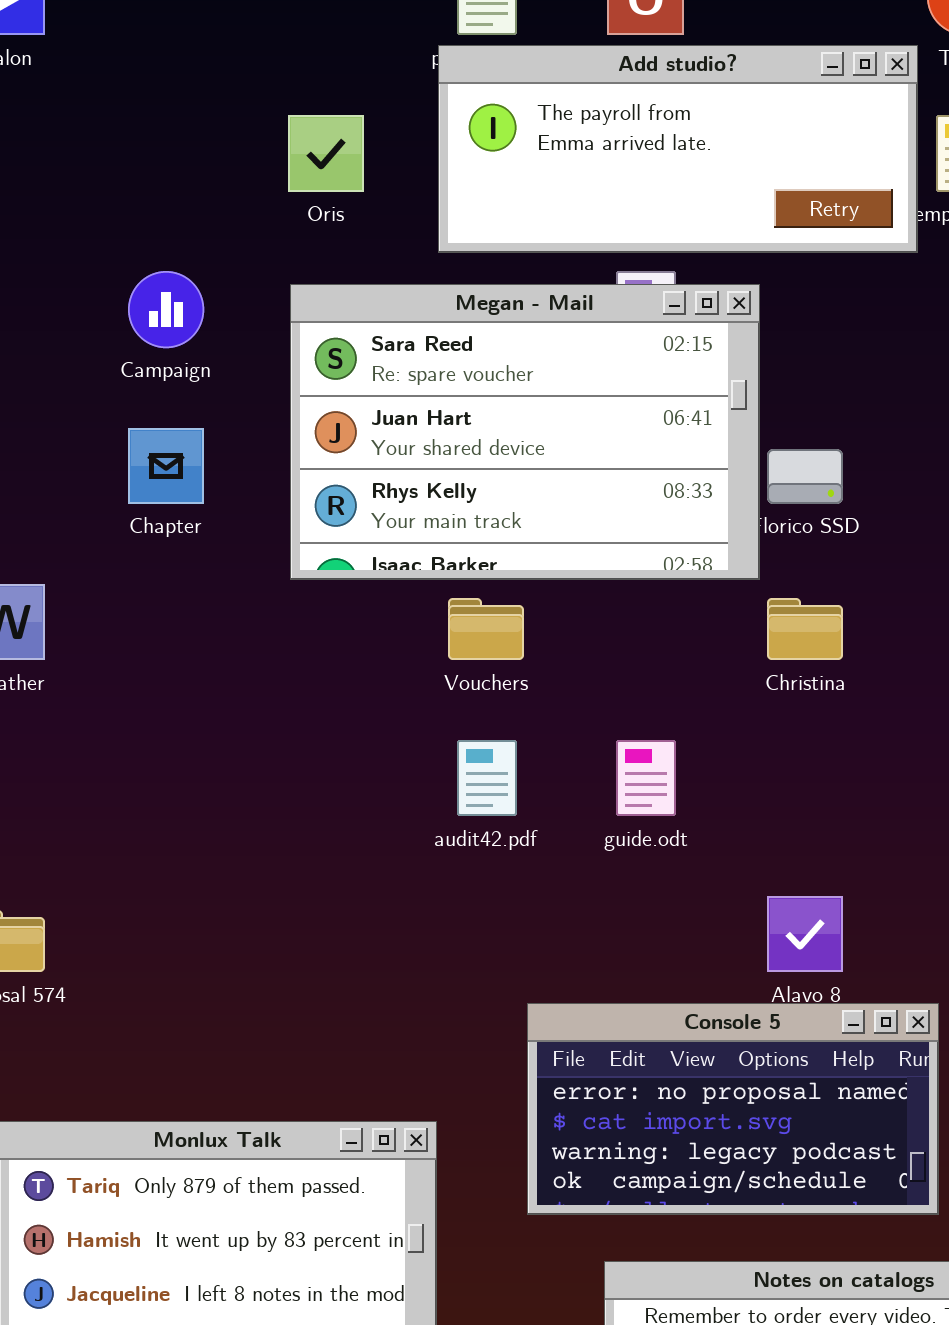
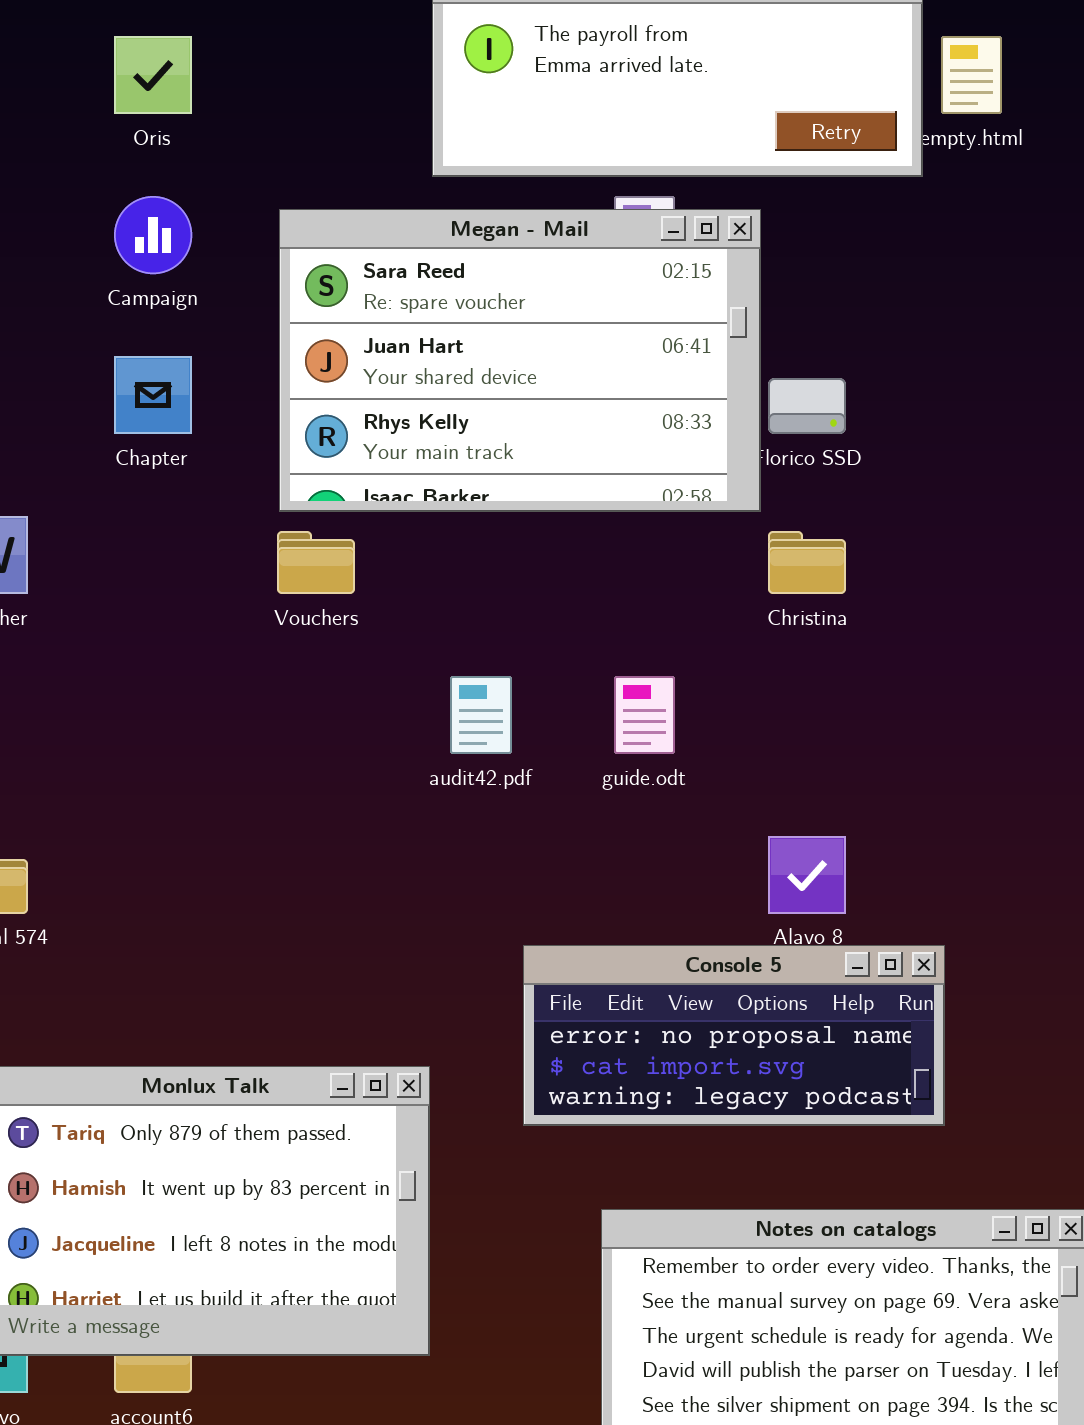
Oris: [288,115,364,192] -> [114,36,192,114], moved
Vouchers: [448,598,524,660] -> [277,531,355,594], moved
Console 5: [527,1003,939,1215] -> [523,945,945,1126], resized

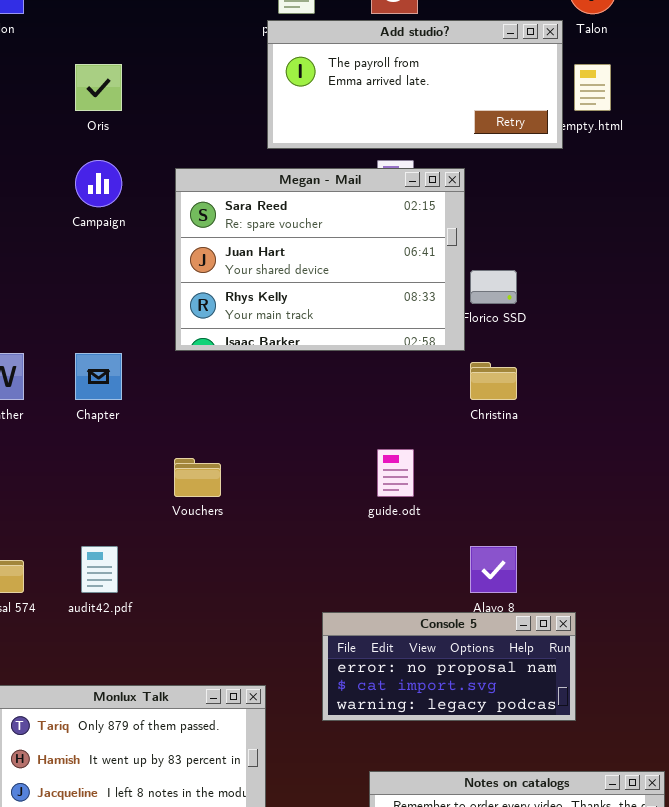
Chapter: [114,356,192,434] -> [75,353,122,400], moved
Vouchers: [277,531,355,594] -> [174,458,221,497], moved
audit42.pdf: [450,676,512,754] -> [81,546,118,593], moved

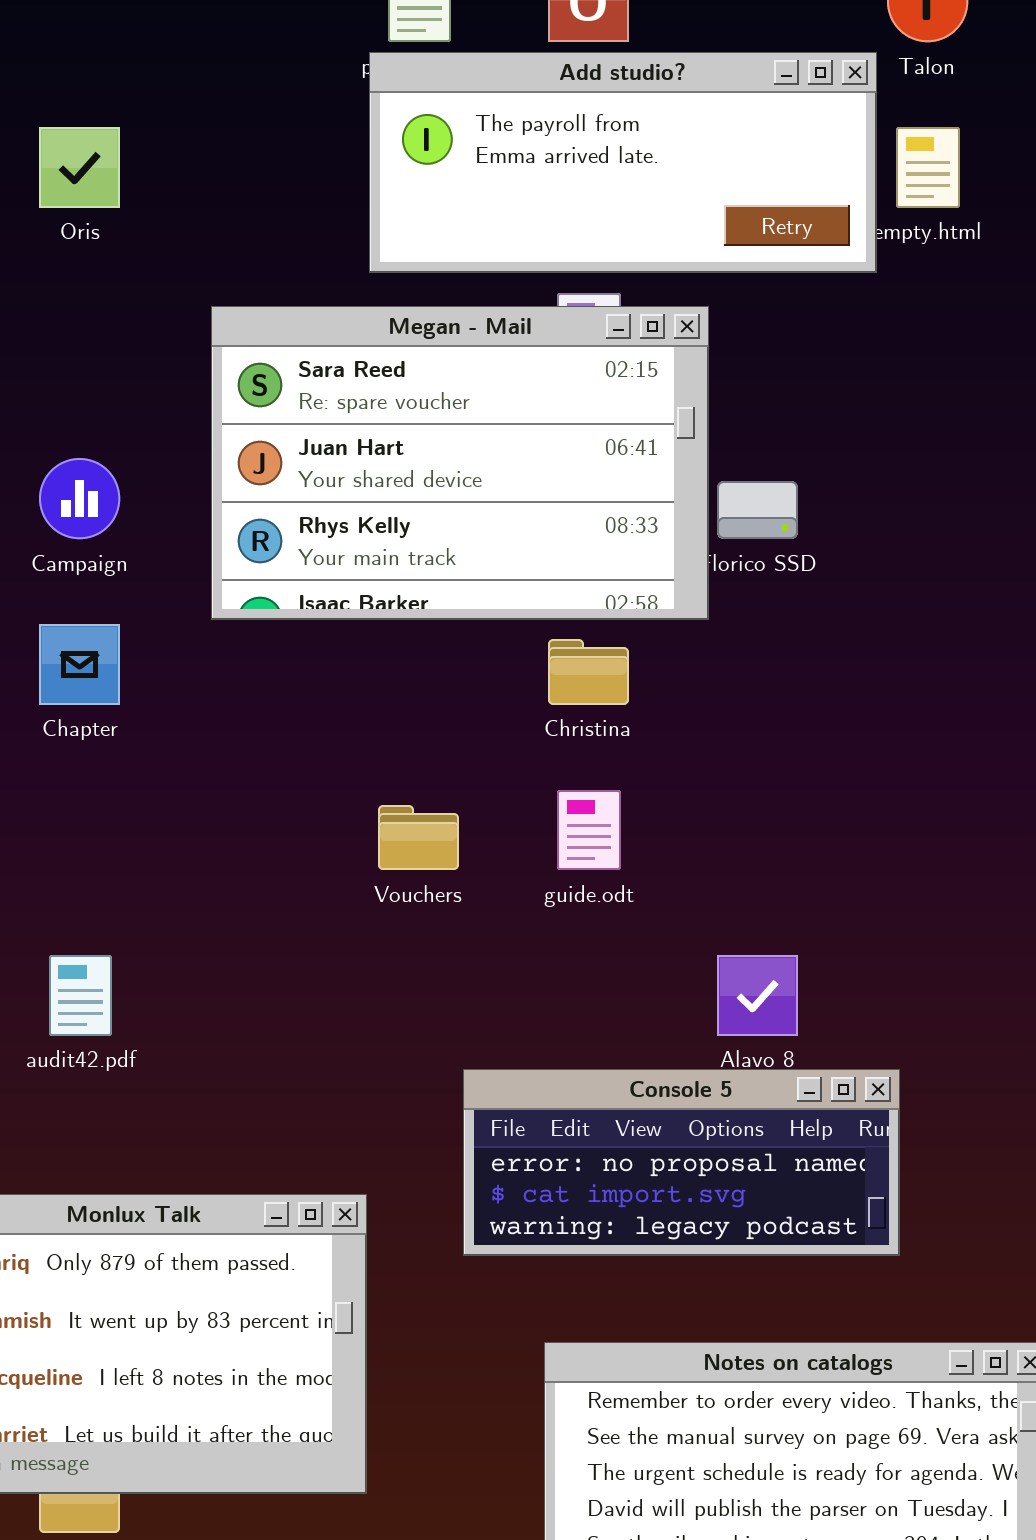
Campaign: [75,160,122,207] -> [39,458,120,539], moved
Christina: [470,362,517,400] -> [548,639,629,705], moved
Vouchers: [174,458,221,497] -> [378,805,459,870], moved

